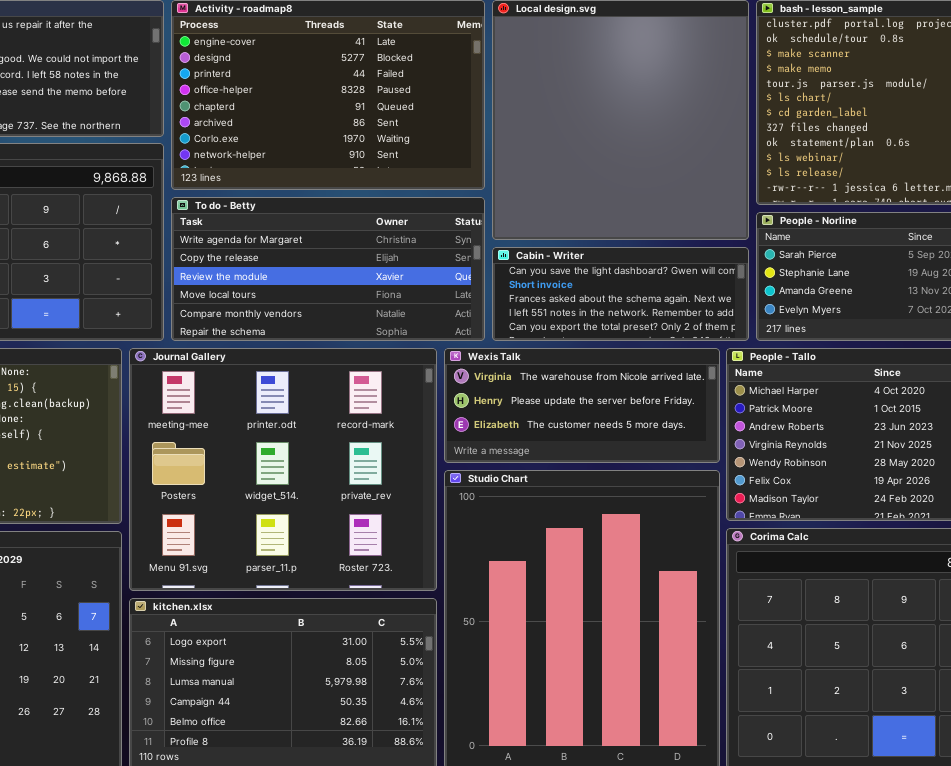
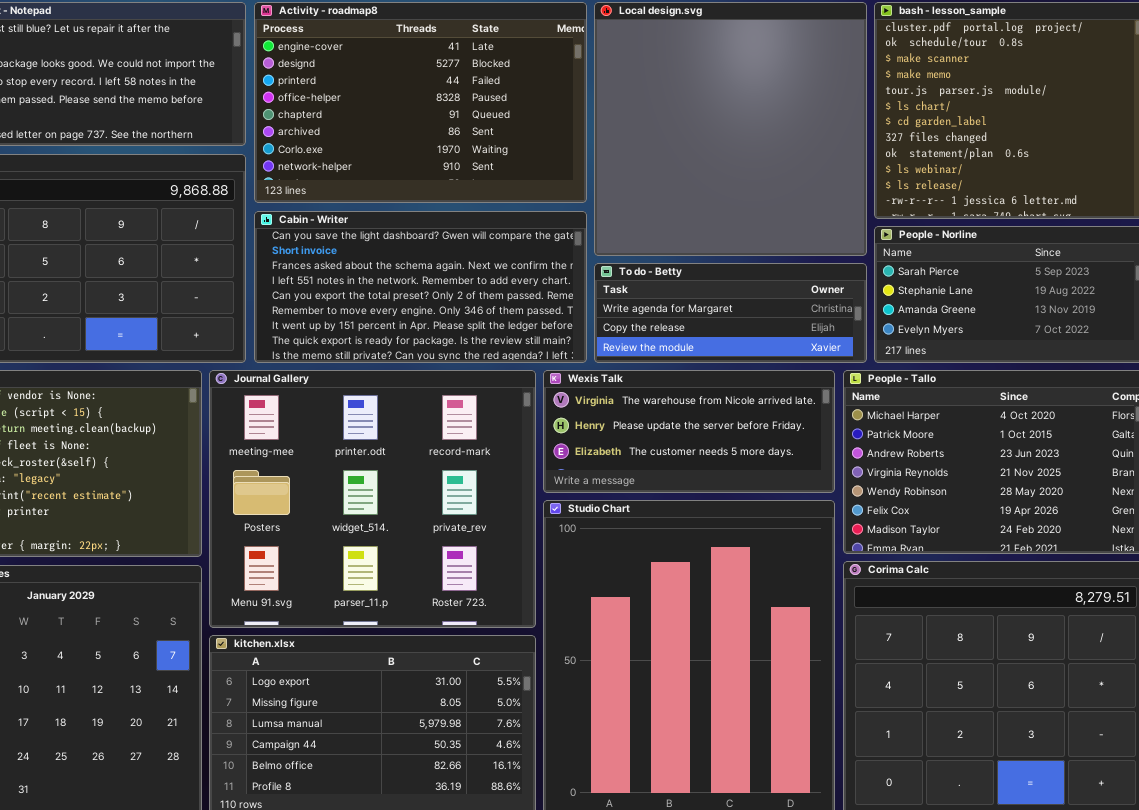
To do - Betty: [171,197,485,341] -> [594,263,867,363], moved, resized
Cabin - Writer: [492,247,749,341] -> [254,211,587,363], moved, resized

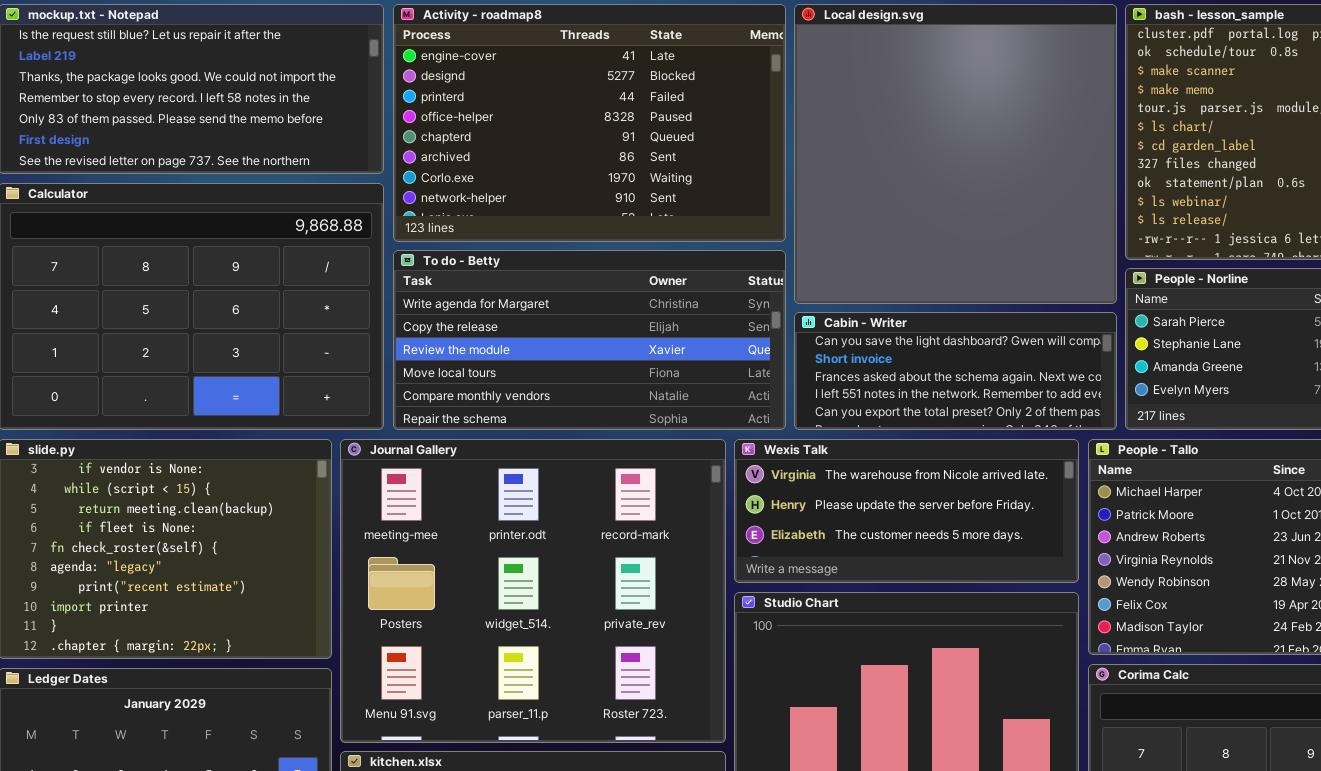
Cabin - Writer: [254,211,587,363] -> [794,312,1117,430], moved, resized
To do - Betty: [594,263,867,363] -> [393,250,786,430], moved, resized

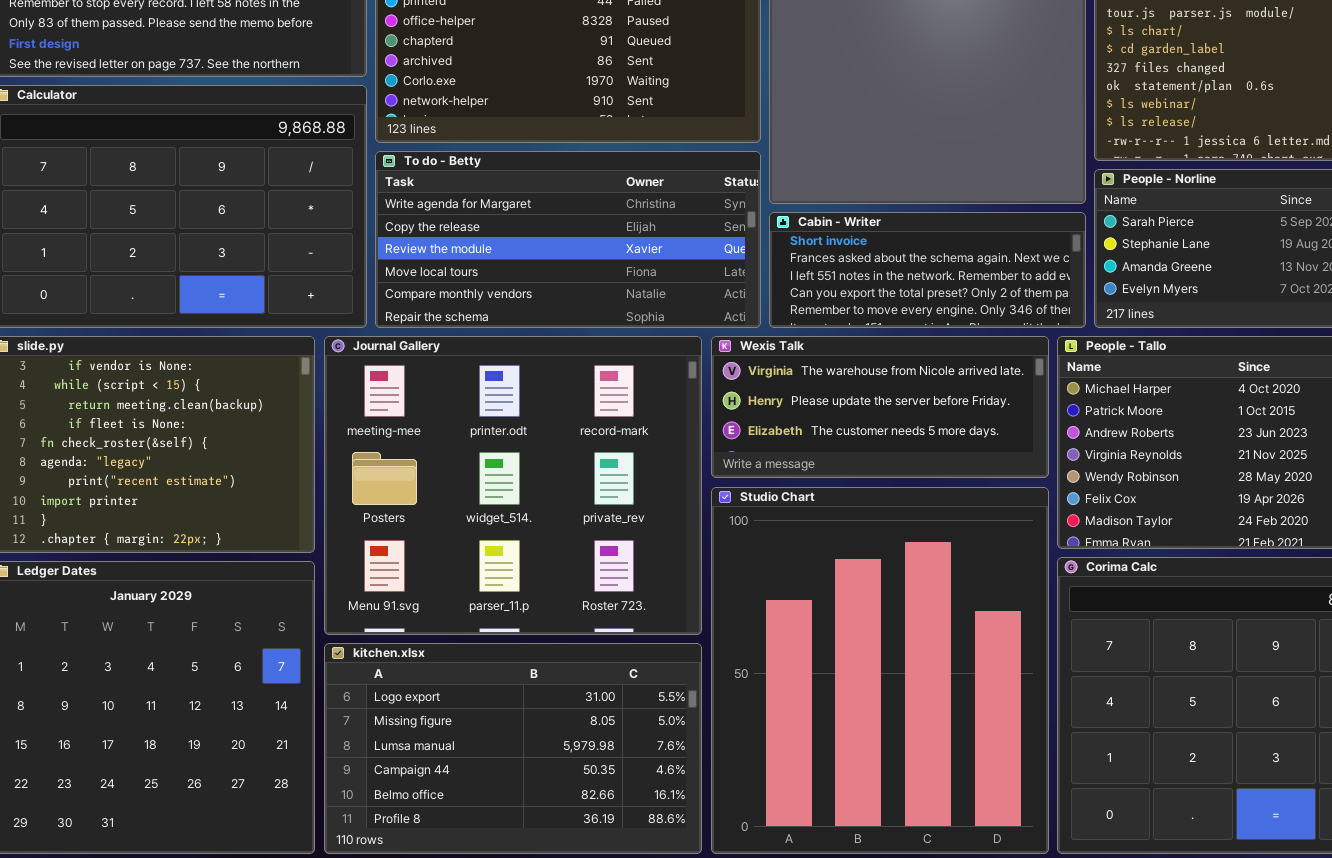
Cabin - Writer: [794,312,1117,430] -> [769,212,1086,328], scrolled down 1 row

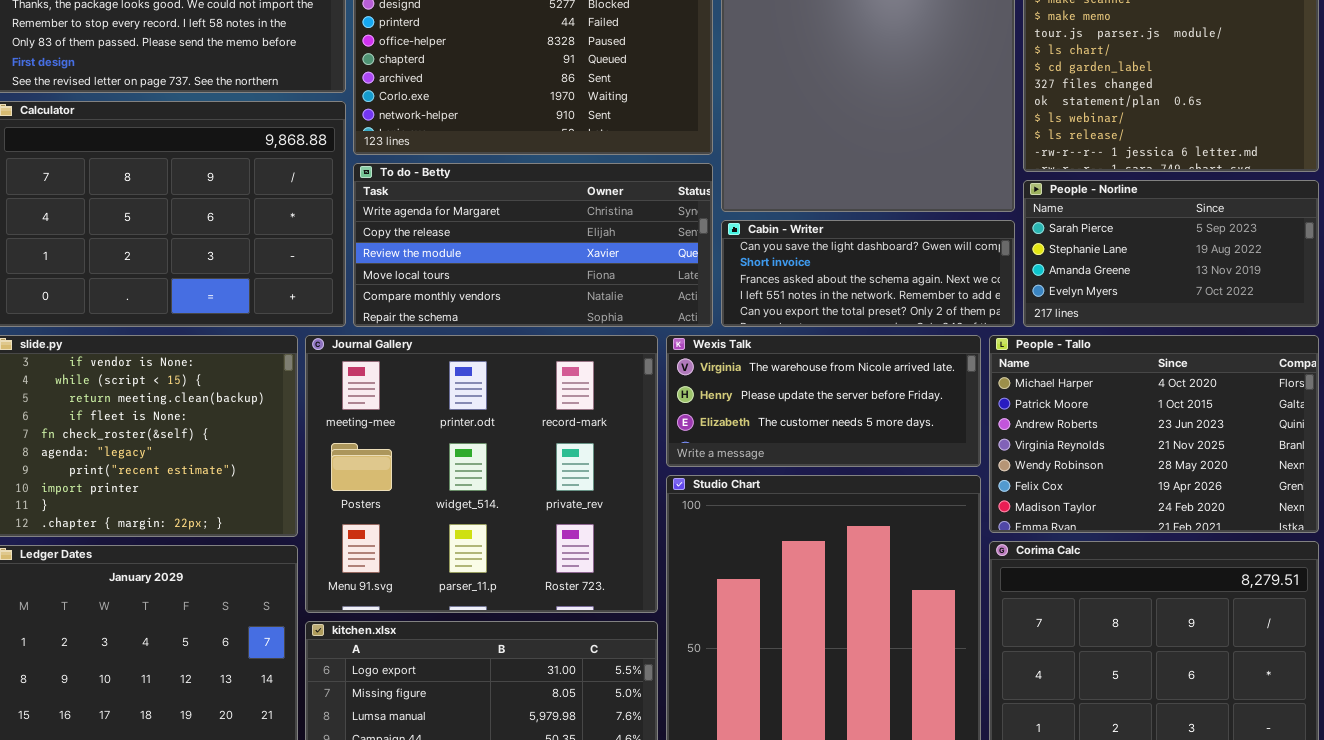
Cabin - Writer: [769,212,1086,328] -> [721,220,1015,327], scrolled up 1 row

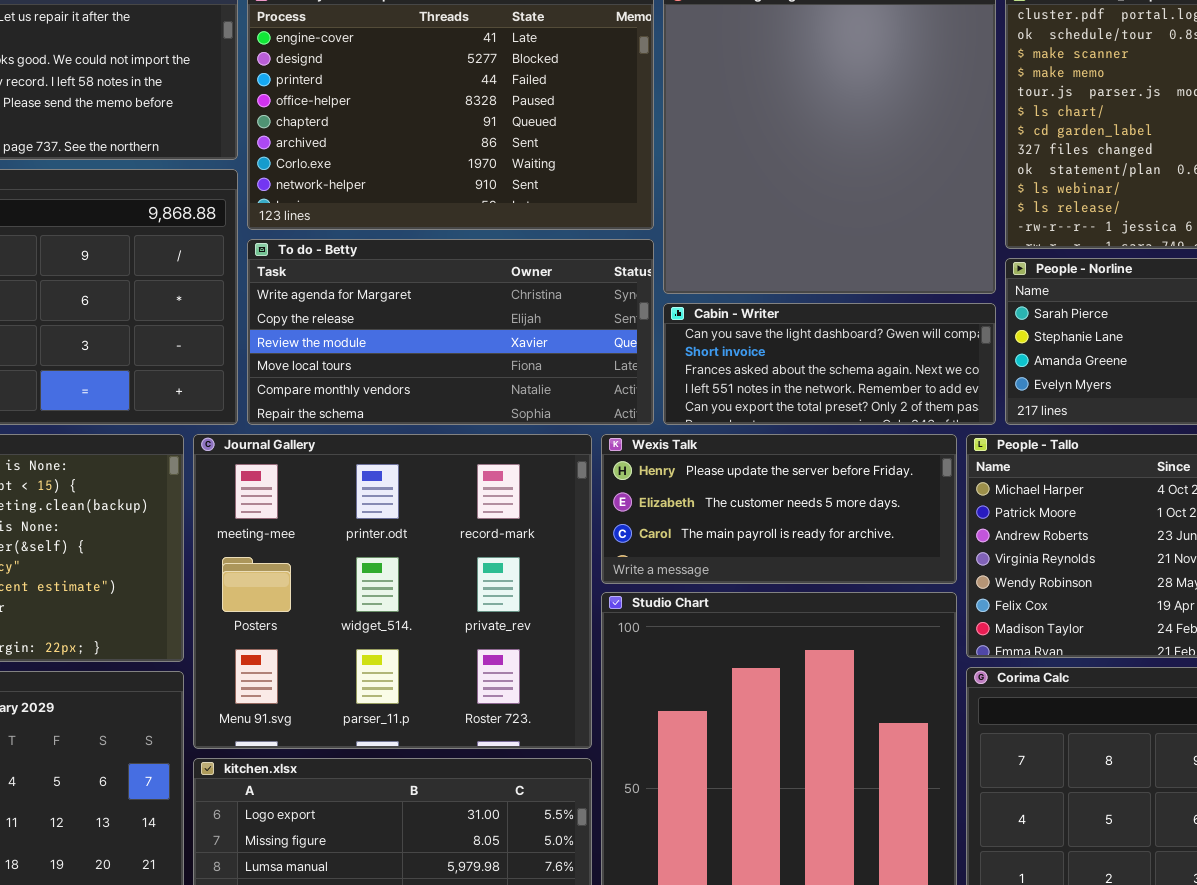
Wexis Talk: [666,335,981,467] -> [601,434,957,584], scrolled down 1 row

